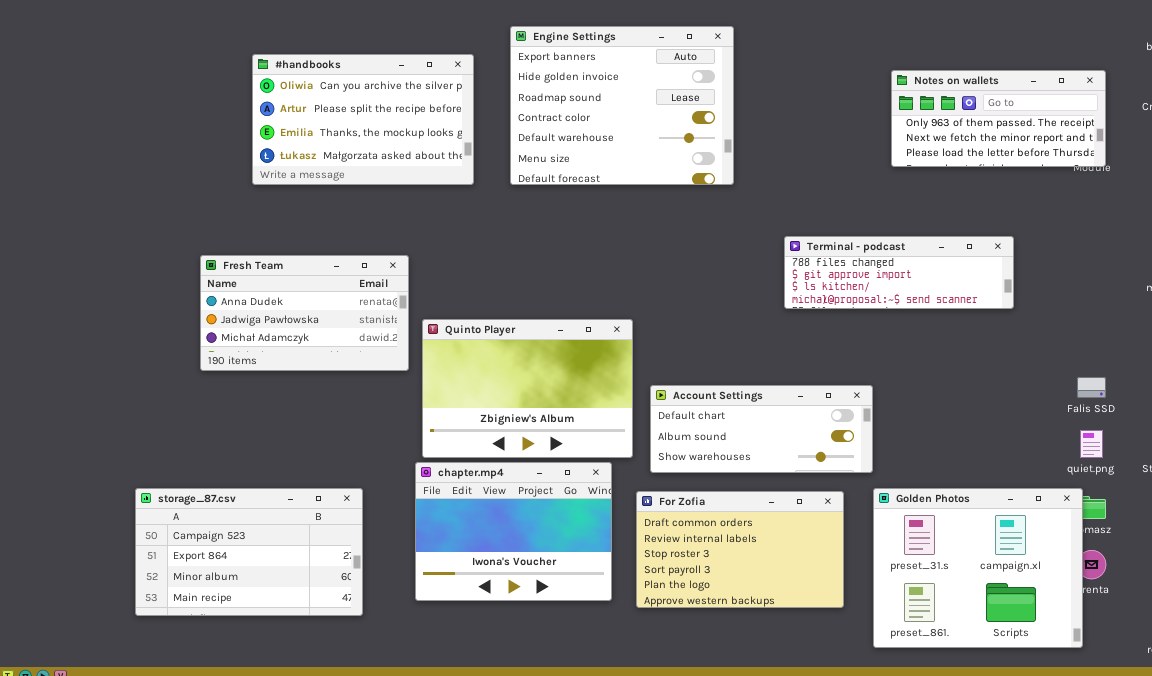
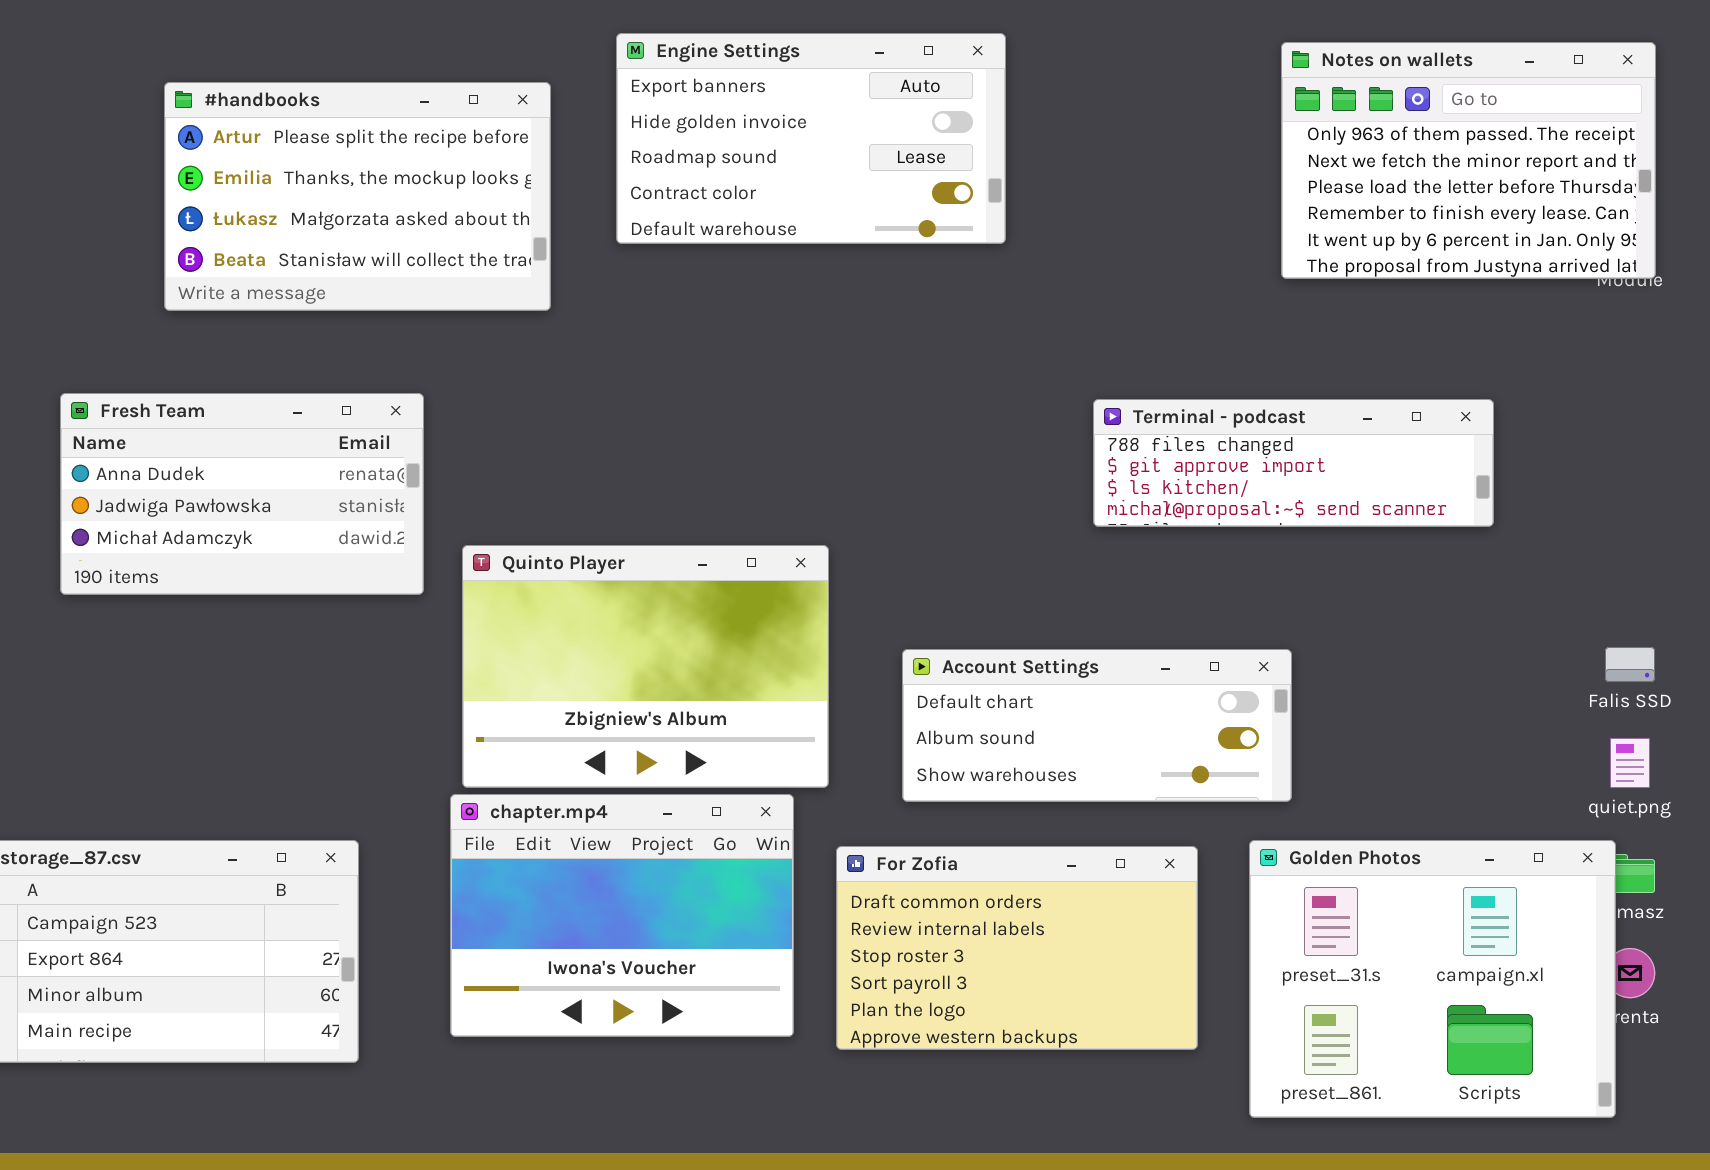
Engine Settings: [510,26,734,185] -> [616,33,1006,244], resized
#handbooks: [252,54,474,185] -> [164,82,551,311], scrolled down 1 row
Notes on wallets: [891,70,1106,167] -> [1281,42,1656,279], resized
Fresh Team: [200,255,409,371] -> [60,393,424,595], moved
Account Settings: [650,385,873,473] -> [902,649,1292,802], moved

